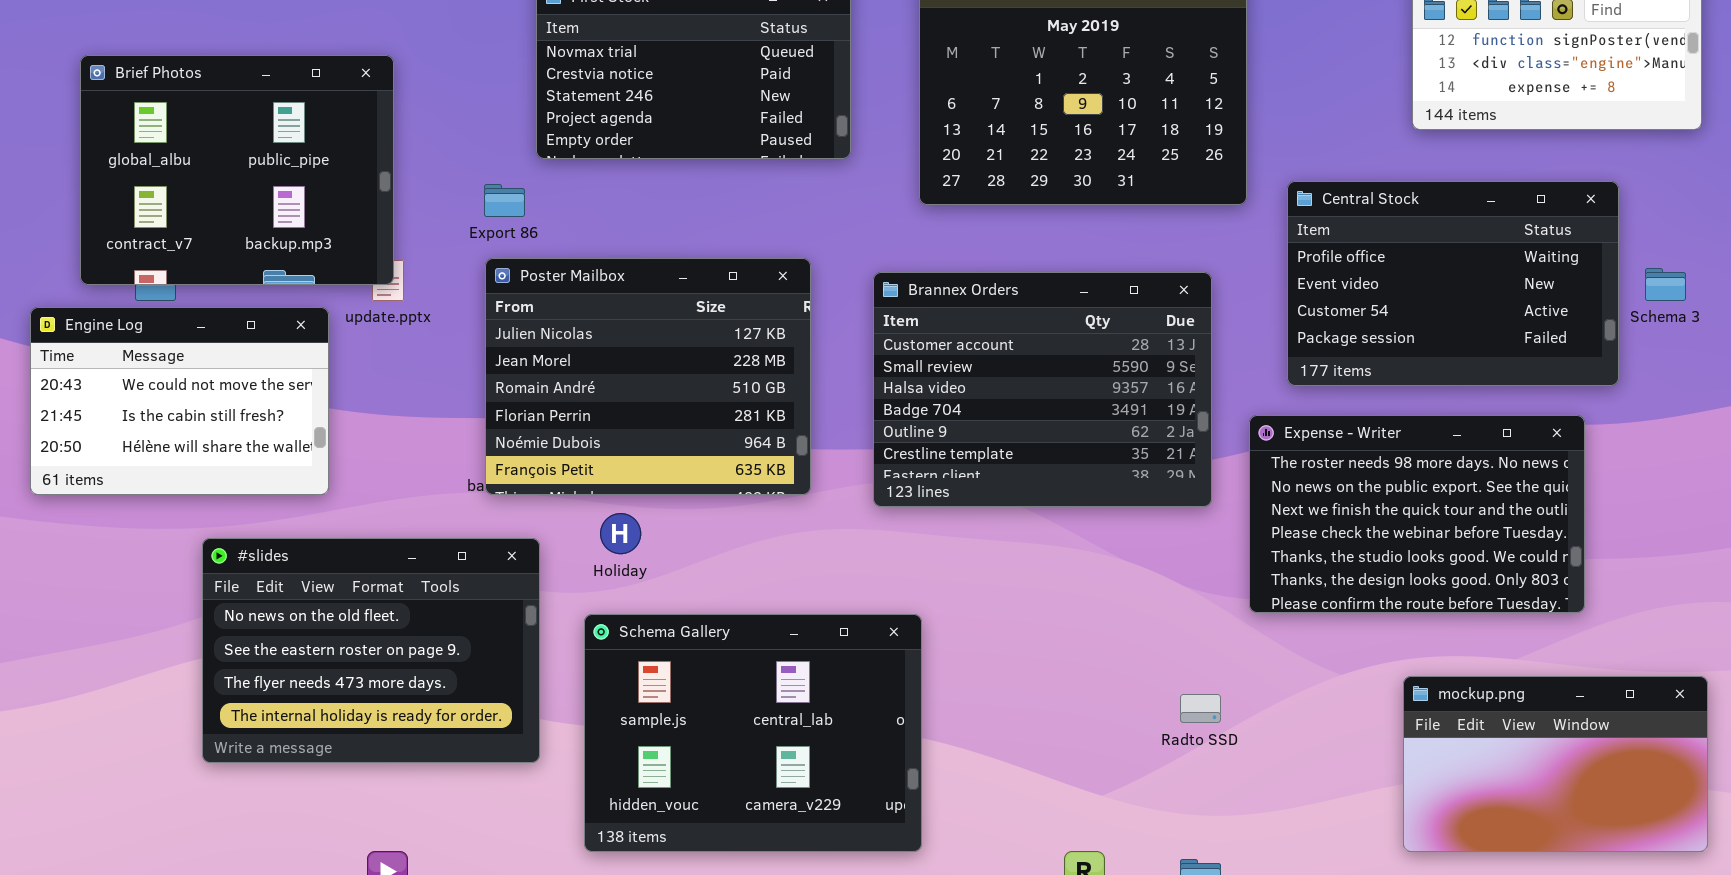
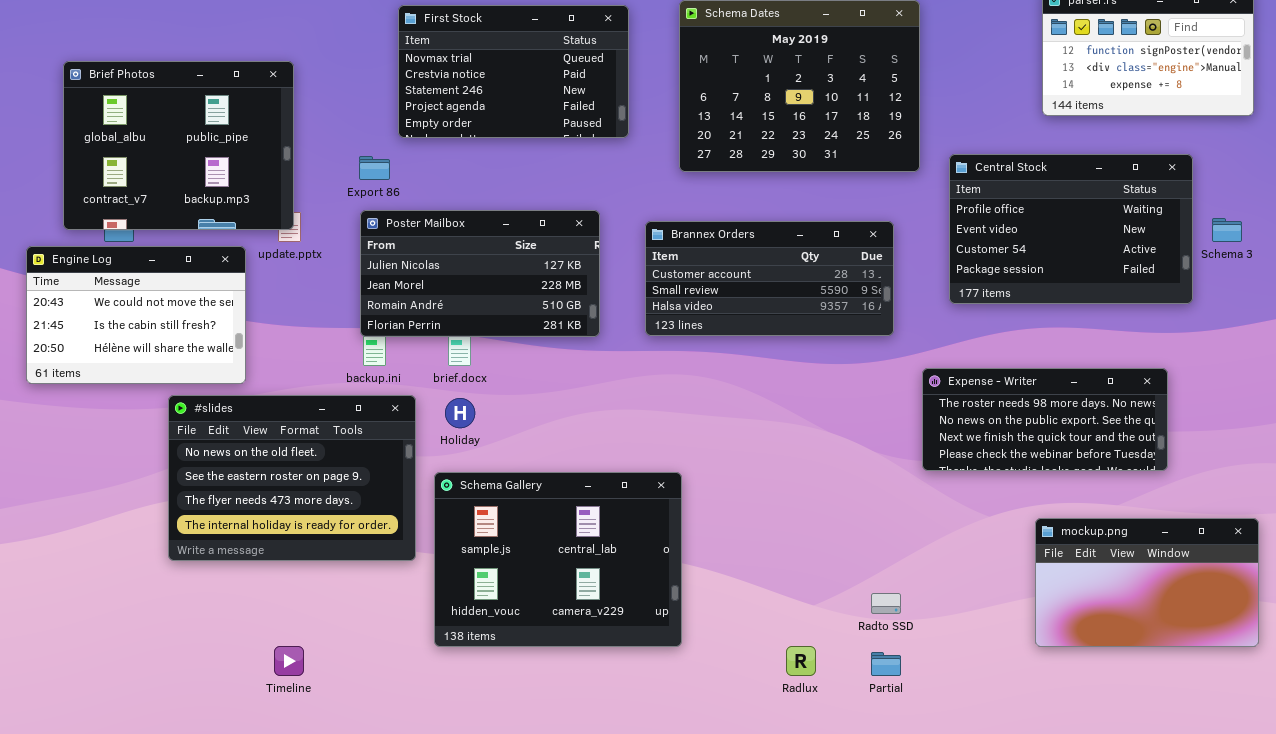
Poster Mailbox: [485,258,811,495] -> [360,210,600,337], resized
Brannex Orders: [873,272,1212,507] -> [645,221,894,336], resized
Expense - Writer: [1249,415,1585,613] -> [922,368,1168,471], resized
#slides: [202,538,540,763] -> [168,395,416,561], moved
Radto SSD: [1180,694,1221,723] -> [871,593,901,614], moved

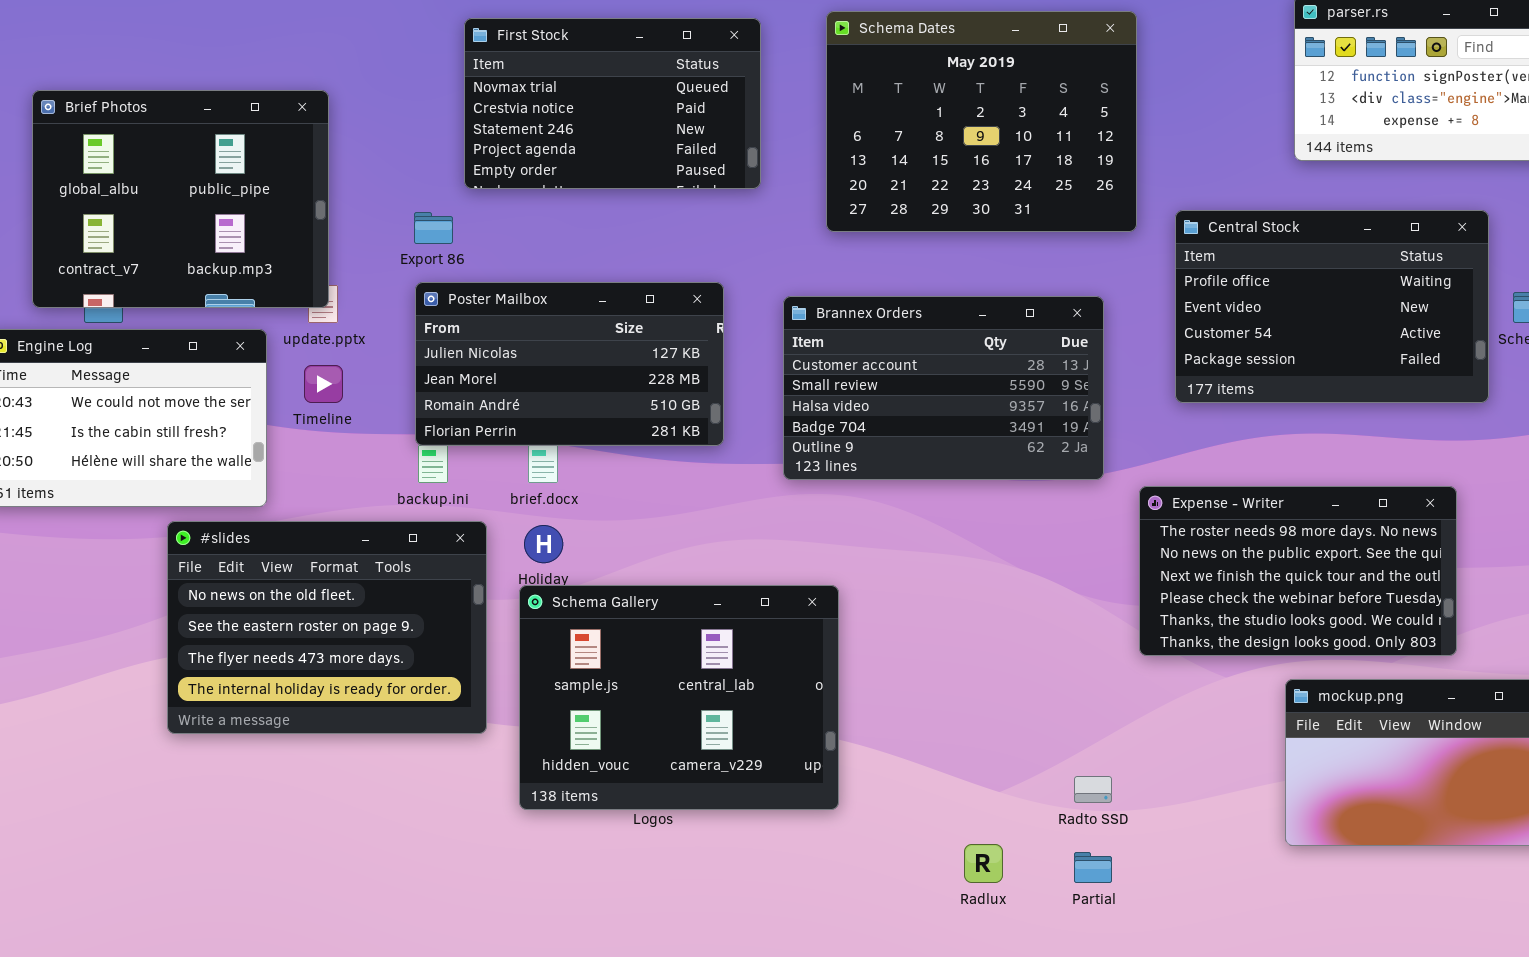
Brannex Orders: [645,221,894,336] -> [783,296,1104,480], resized
Expense - Writer: [922,368,1168,471] -> [1139,486,1457,656], resized
Schema Gallery: [434,472,682,647] -> [519,585,839,810], moved
Timeline: [274,646,304,676] -> [304,365,343,403], moved

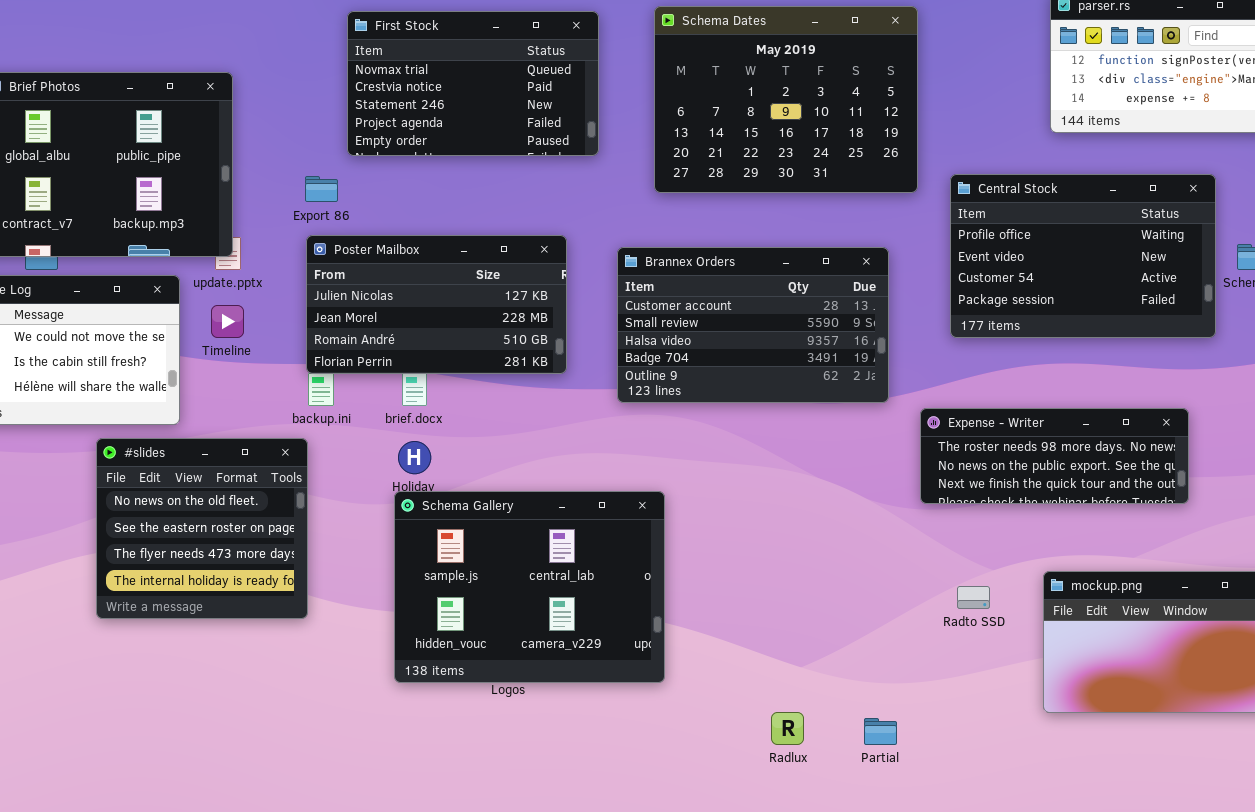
Expense - Writer: [1139,486,1457,656] -> [920,408,1189,504], resized
#slides: [167,521,487,734] -> [96,438,308,619], resized
Radto SSD: [1074,776,1112,803] -> [957,586,990,609], moved

